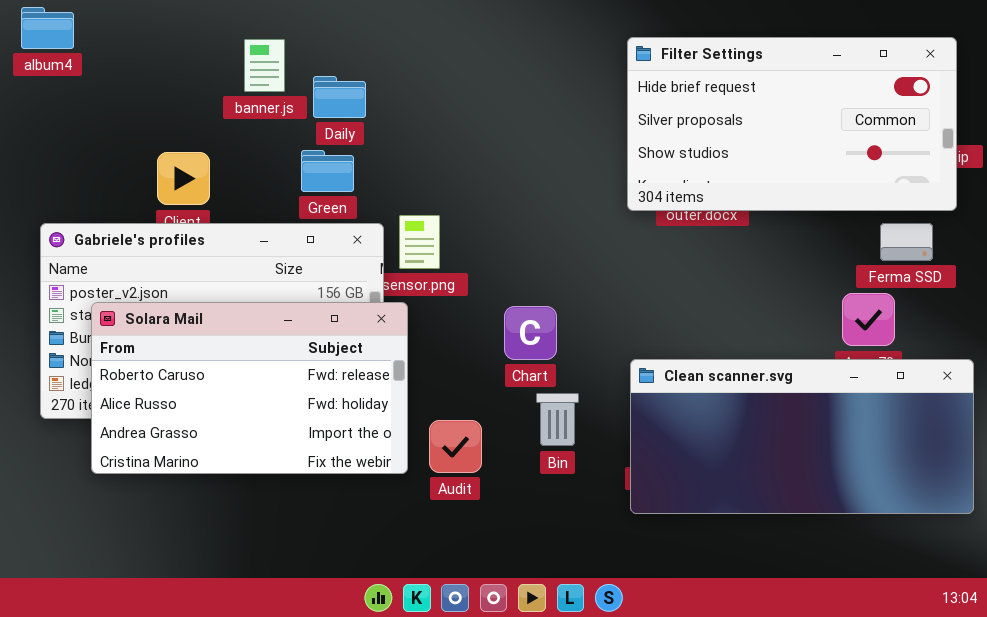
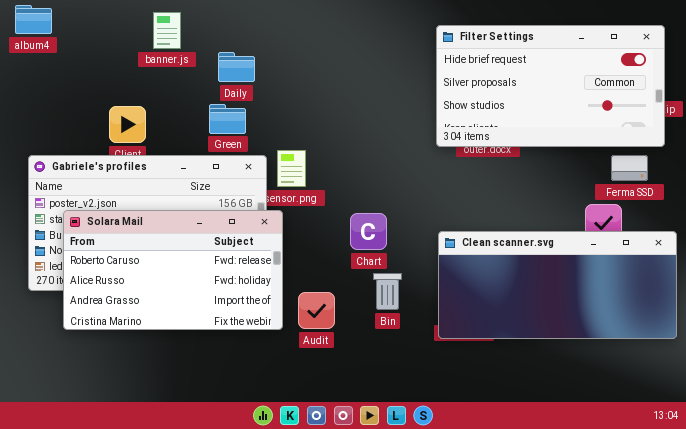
banner.js: [244,39,285,92] -> [153,12,181,49], moved
Clean scanner.svg: [630,359,974,514] -> [438,231,677,339], moved

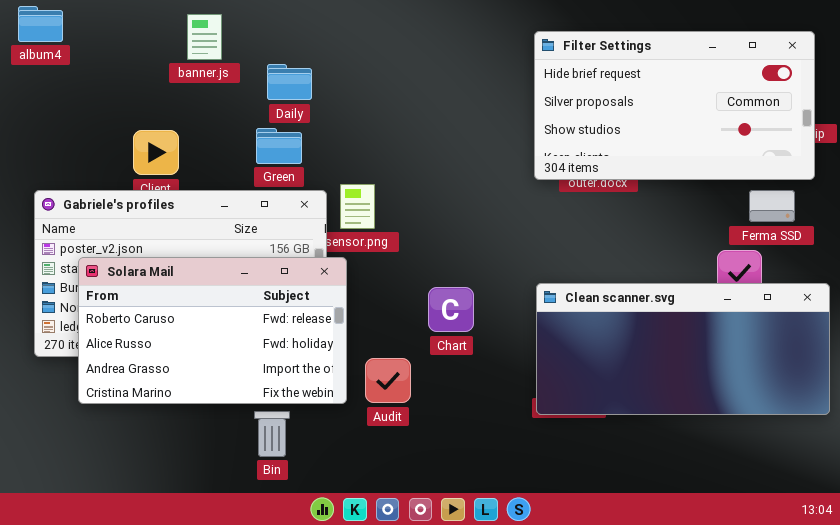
Chart: [350,213,387,250] -> [428,287,474,332], moved
Bin: [373,273,402,310] -> [254,411,290,457], moved

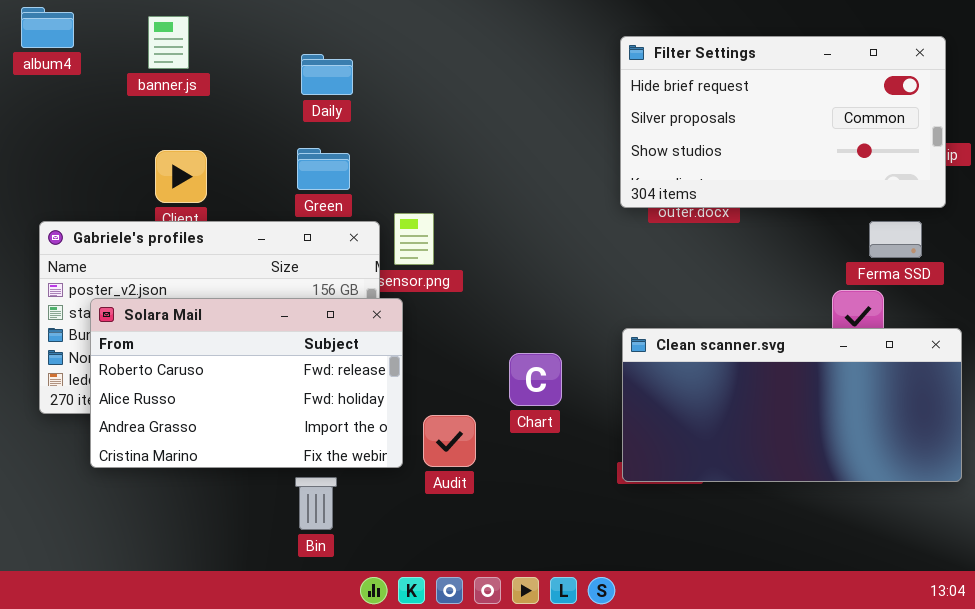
banner.js: [187,14,222,60] -> [148,16,189,69], moved
Daily: [267,64,312,100] -> [301,54,353,95], moved
Chart: [428,287,474,332] -> [509,353,562,406], moved

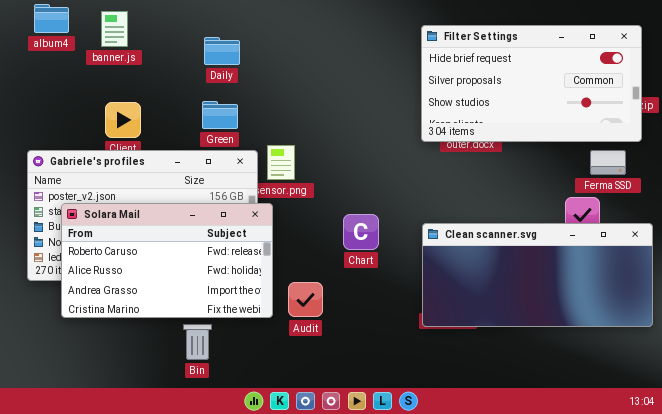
album4: [21,7,74,48] -> [34,4,69,33], moved
Chart: [509,353,562,406] -> [343,214,379,250], moved
Bin: [295,477,337,530] -> [183,324,212,360], moved

